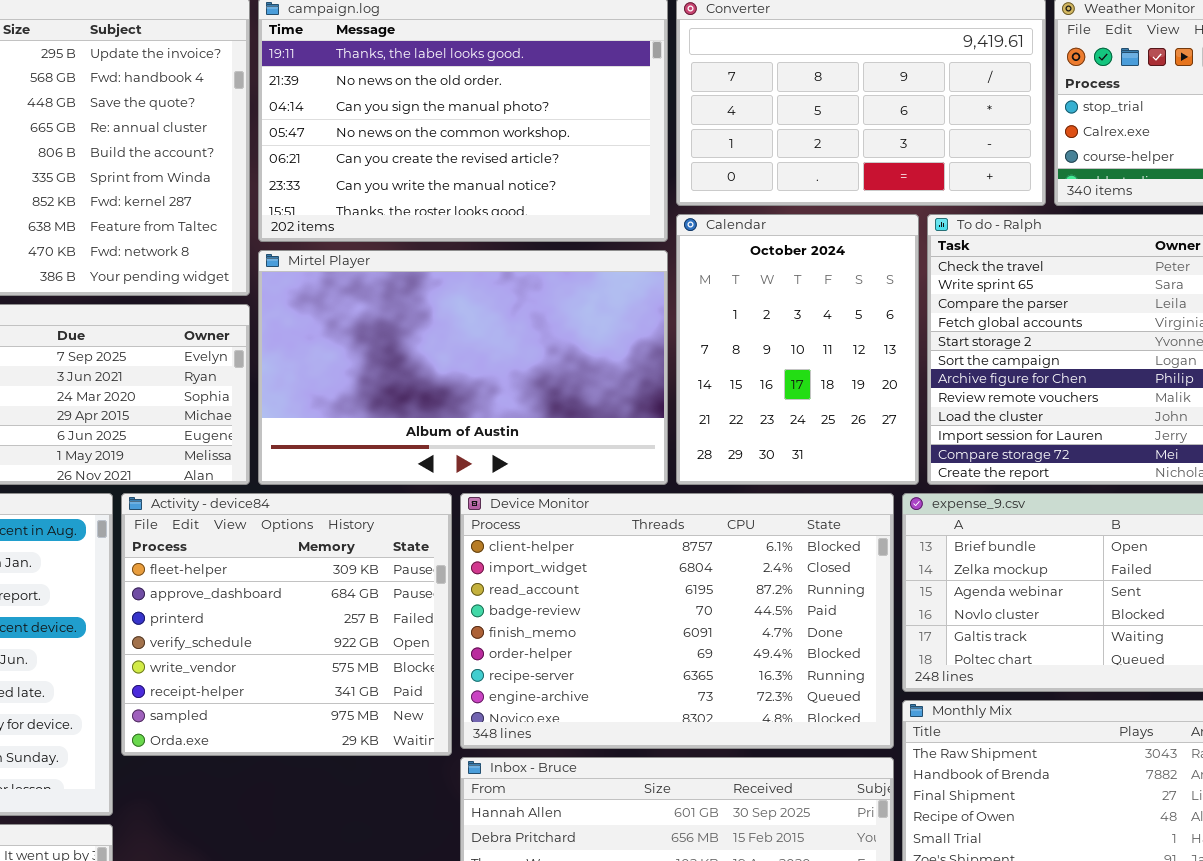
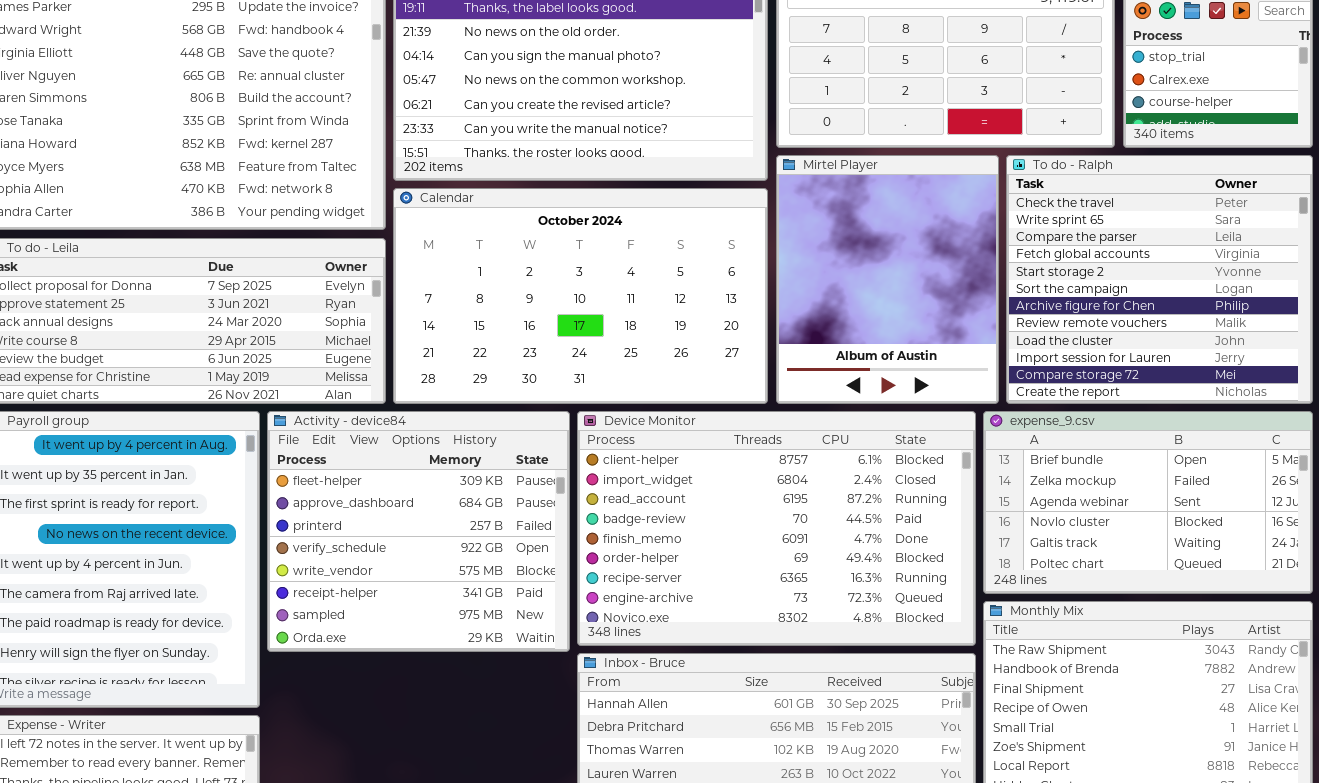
Calendar: [676,214,919,485] -> [393,188,768,404], moved, resized
Mirtel Player: [258,250,668,485] -> [776,155,999,404], moved, resized

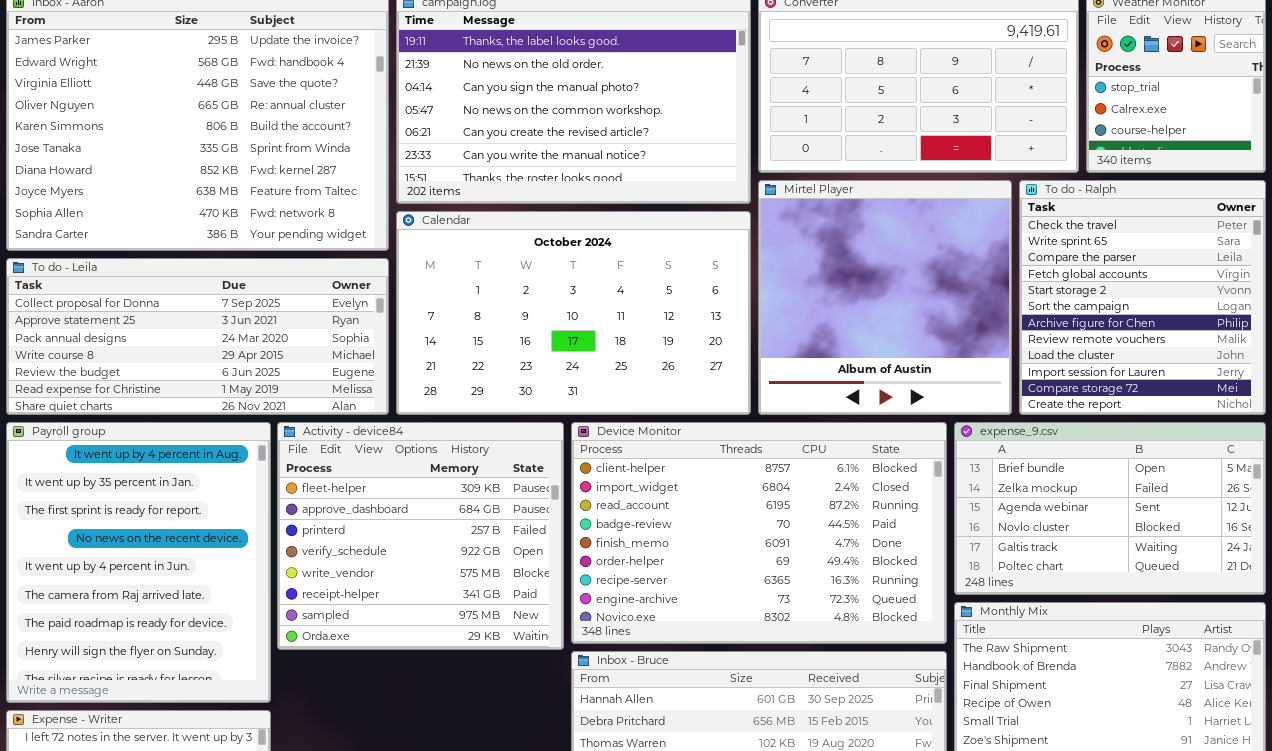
Mirtel Player: [776,155,999,404] -> [758,180,1012,415], resized
To do - Ralph: [1006,155,1313,404] -> [1019,180,1266,415], resized

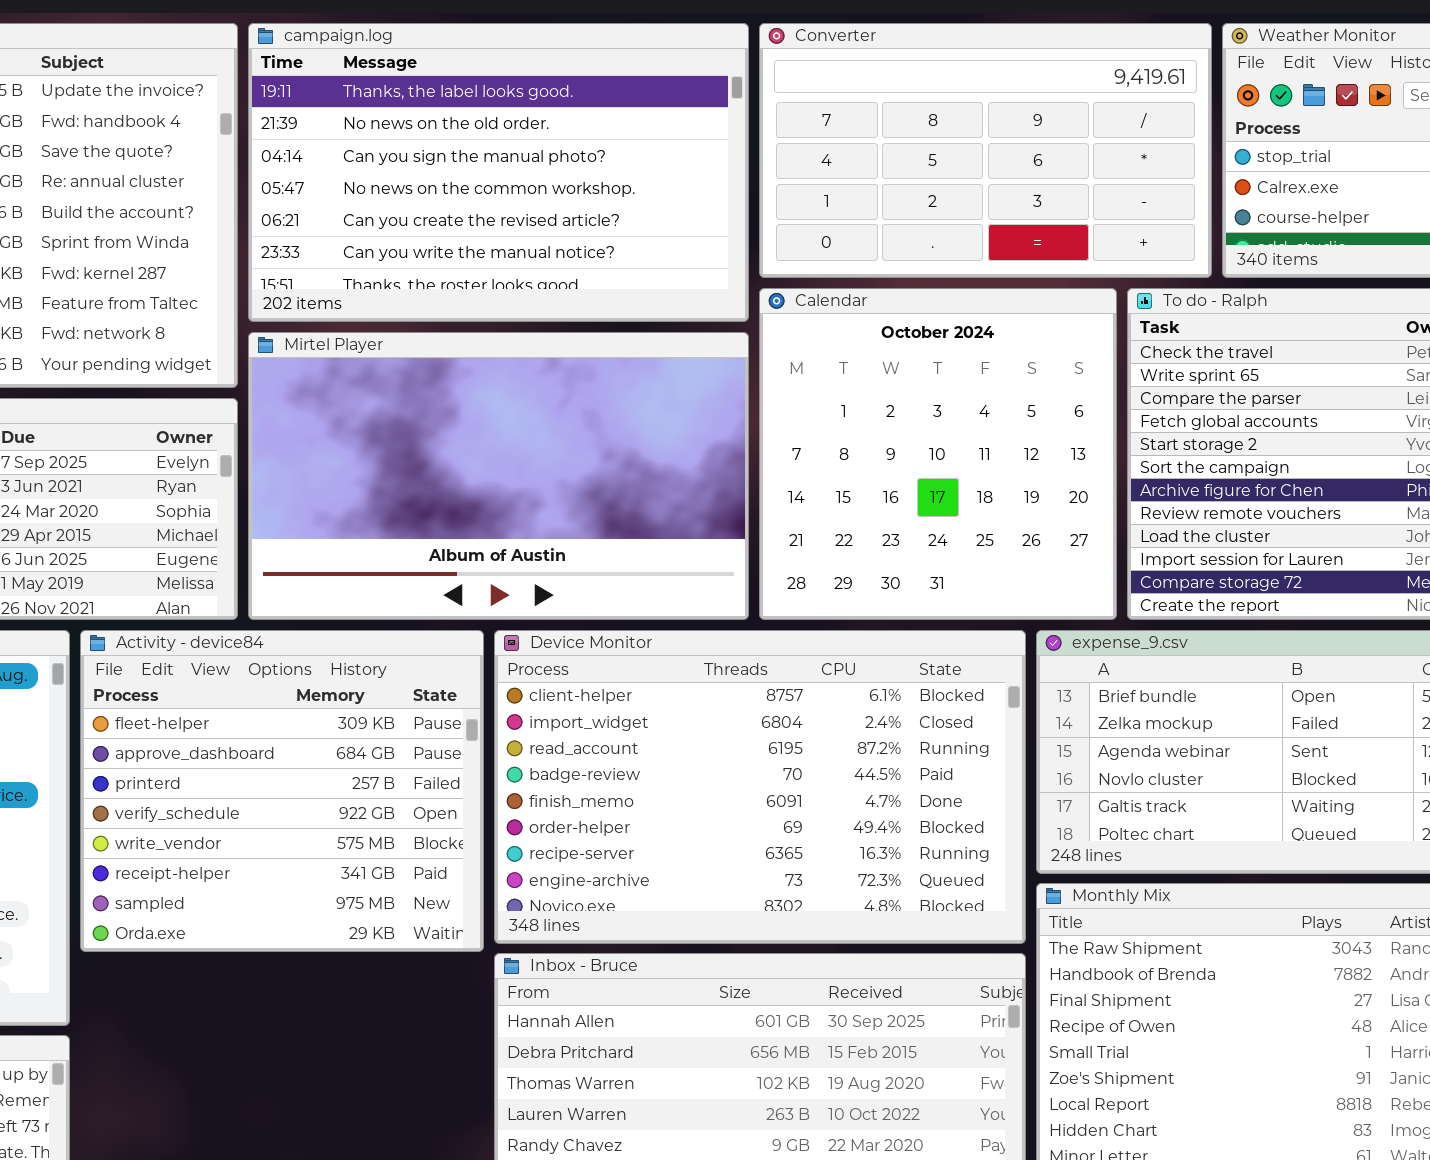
Mirtel Player: [758,180,1012,415] -> [248,332,749,620], moved, resized
Calendar: [396,211,751,415] -> [759,288,1117,620], moved, resized

